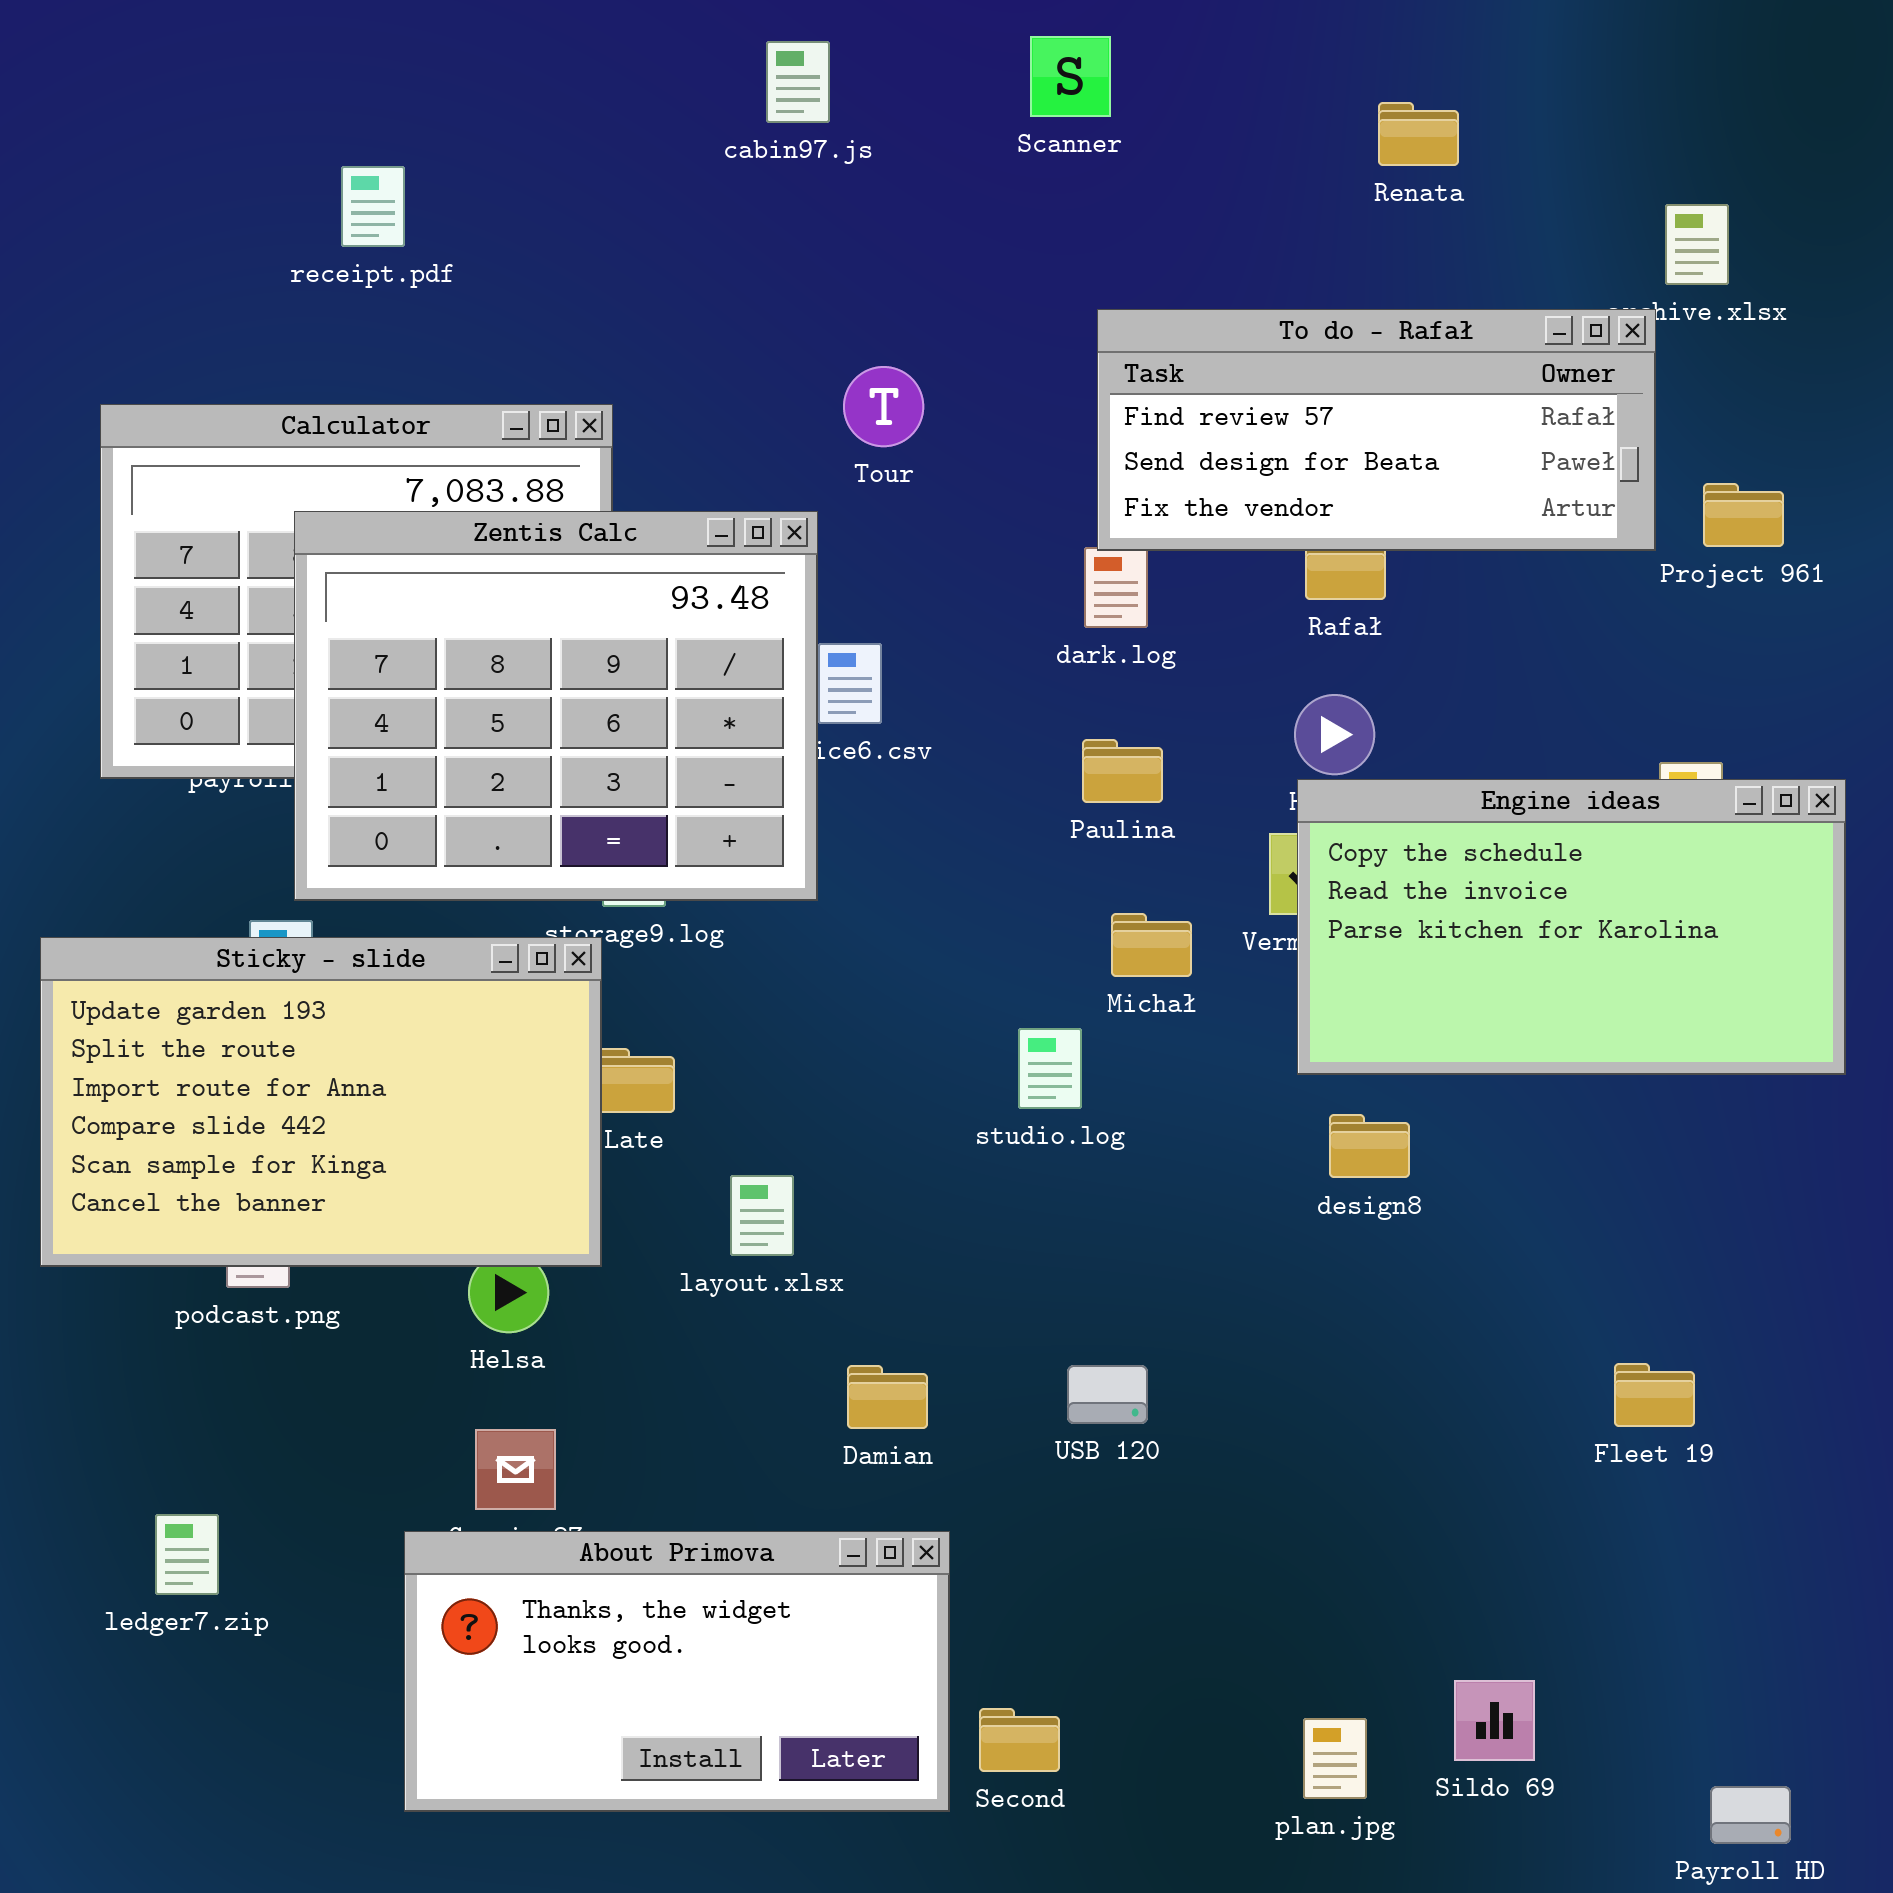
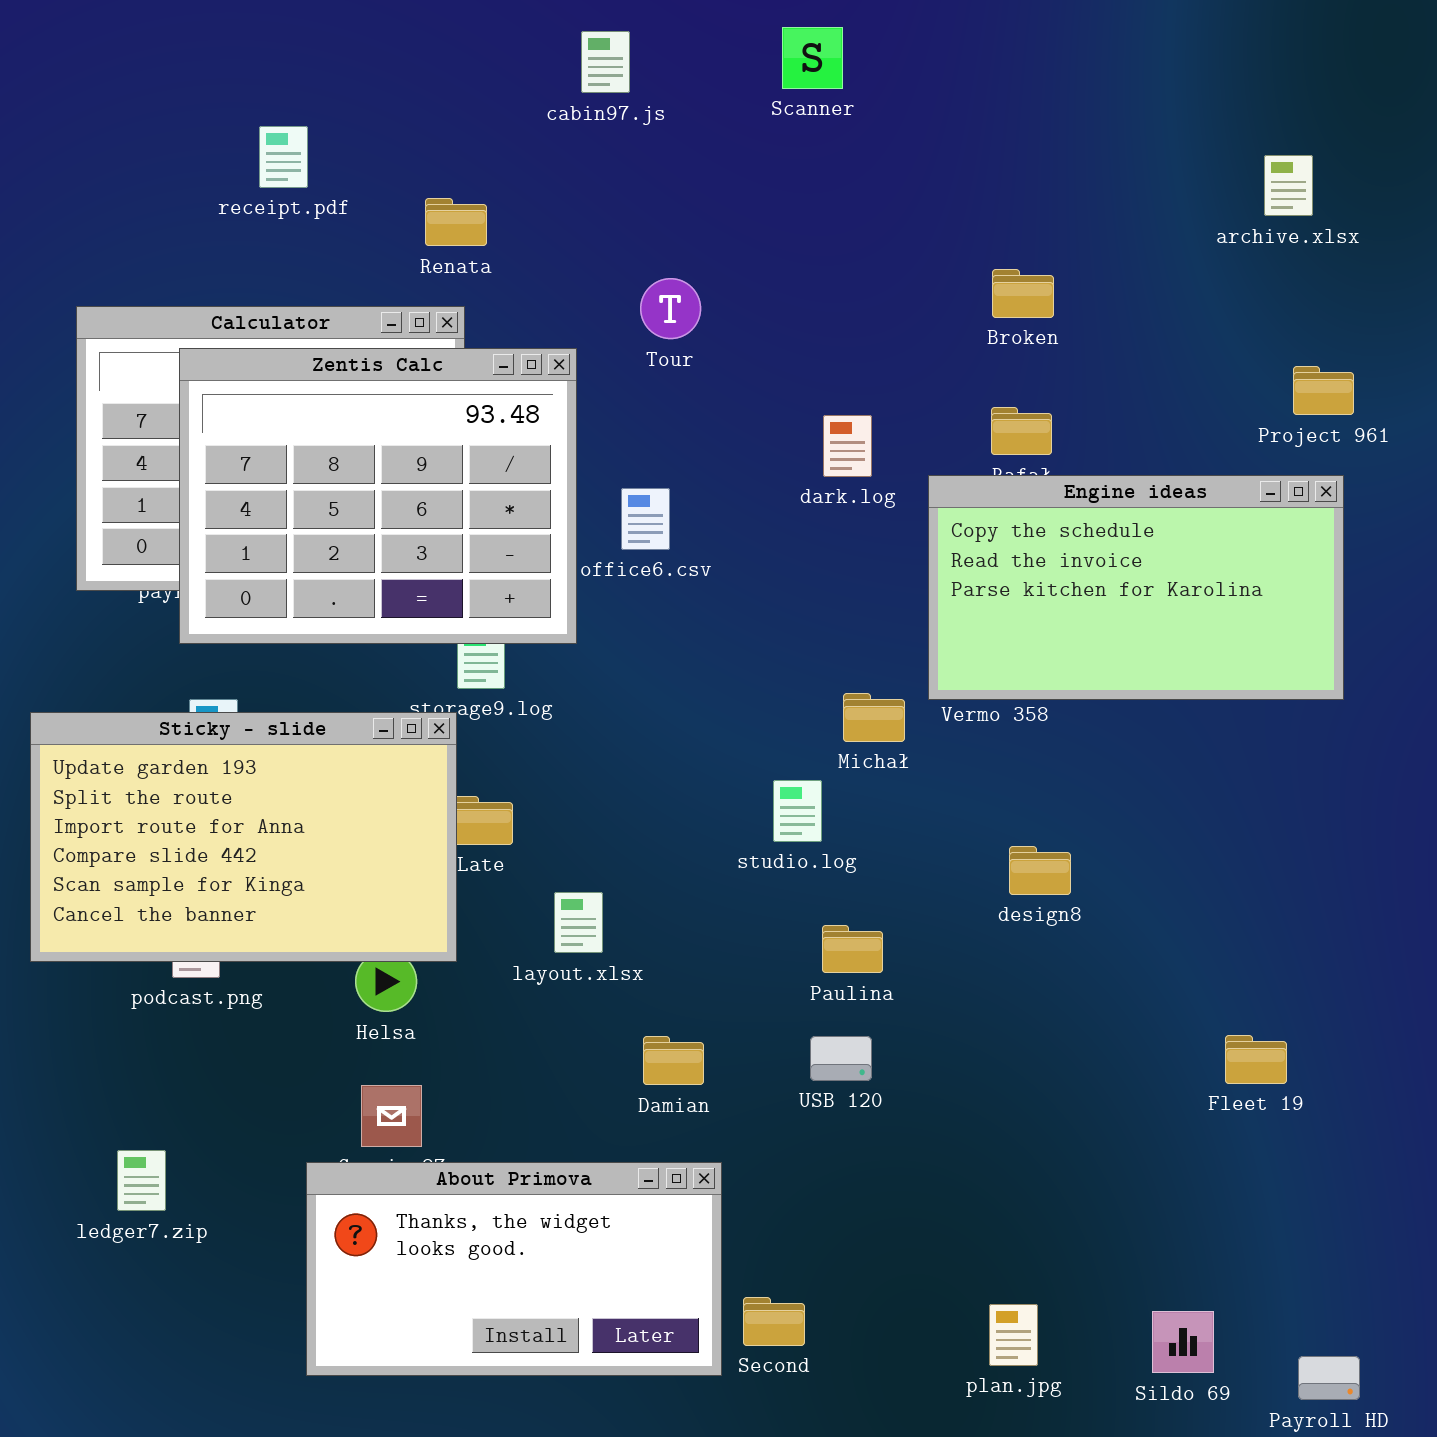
Renata: [1378,102,1459,166] -> [425,198,487,246], moved
To do - Rafał: [1097,309,1656,551] -> none, closed
Zentis Calc: [294,511,818,901] -> [179,348,577,644], moved
Paulina: [1082,739,1163,803] -> [822,925,883,973], moved
Engine ideas: [1297,779,1846,1075] -> [928,475,1344,700], moved
Sildo 69: [1454,1680,1535,1761] -> [1152,1311,1214,1373], moved

